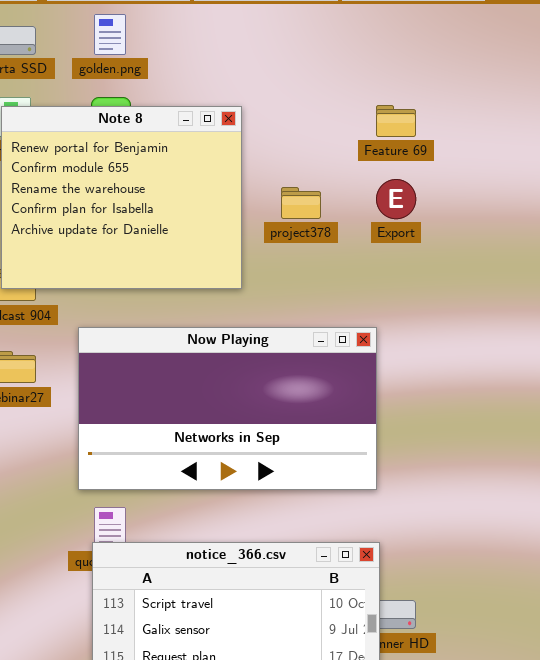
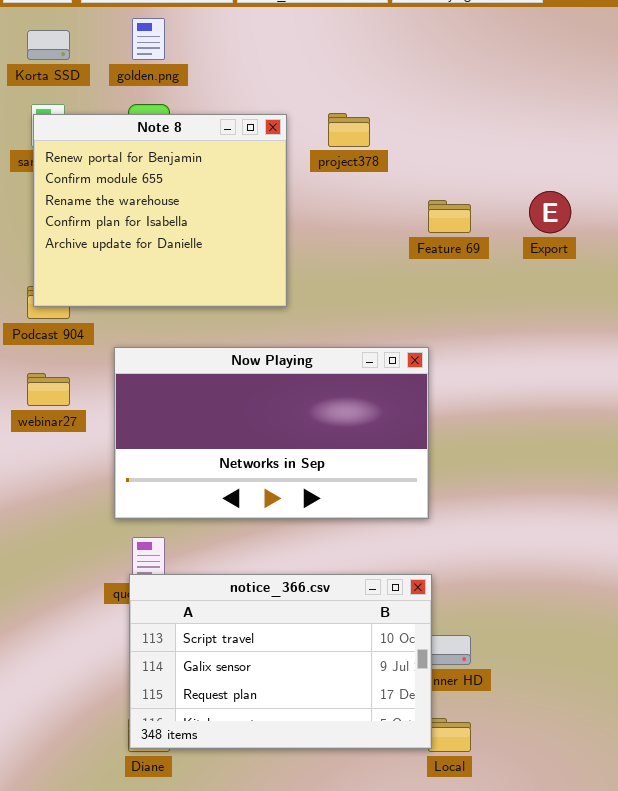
Feature 69: [376,105,416,137] -> [428,200,471,233], moved
Export: [376,179,416,219] -> [529,191,571,233], moved
project378: [281,187,321,219] -> [328,113,370,147], moved

